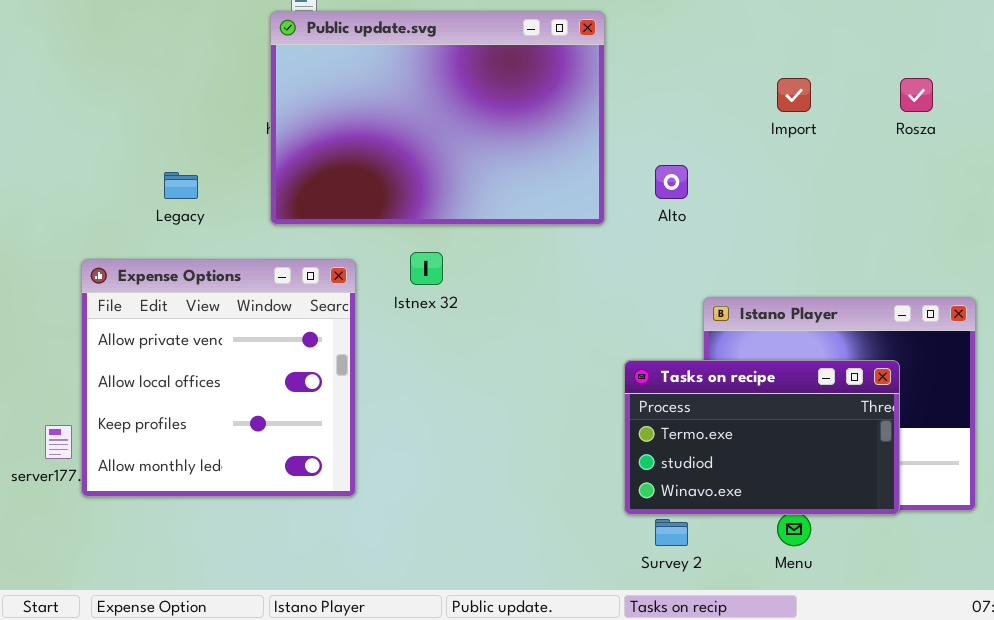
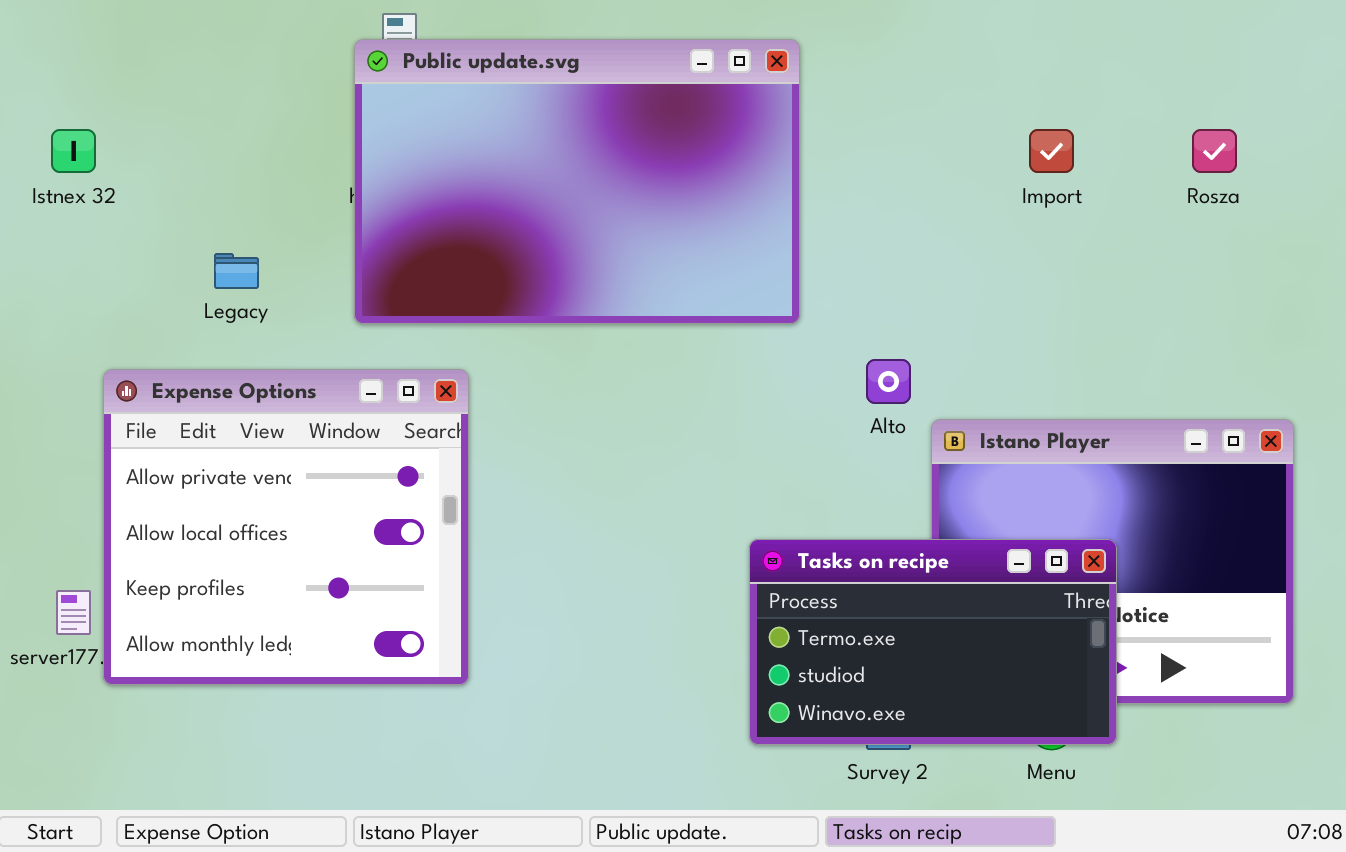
Alto: [655,165,688,199] -> [866,359,911,404], moved
Istnex 32: [410,252,443,285] -> [51,129,96,173], moved
Tasks on recipe: [624,360,900,515] -> [749,539,1117,745], moved

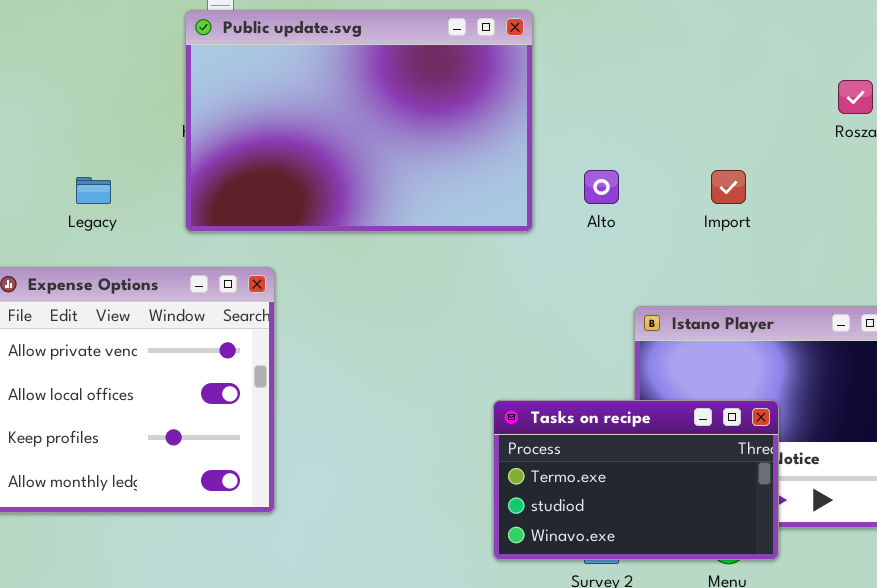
Import: [1029,129,1074,173] -> [711,170,746,204], moved
Alto: [866,359,911,404] -> [584,170,619,204], moved

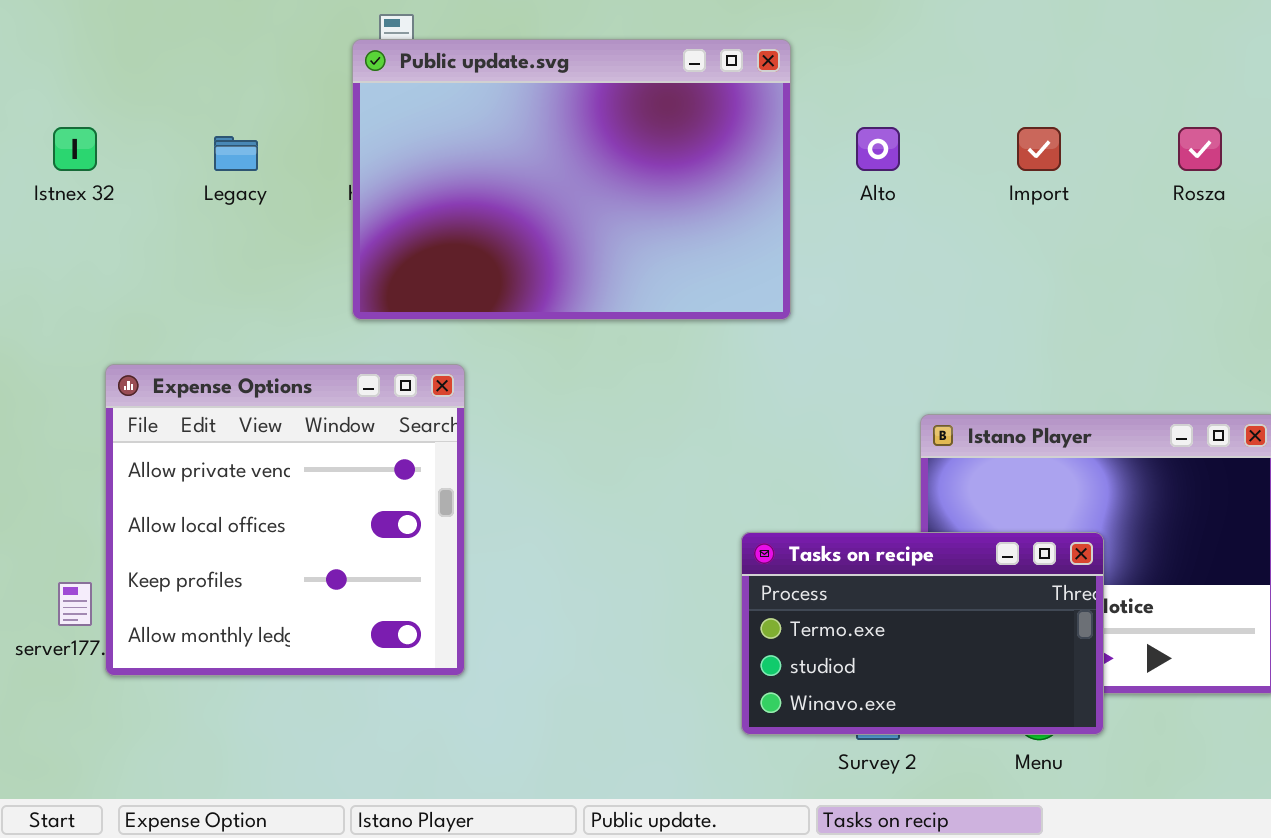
Alto: [584,170,619,204] -> [856,127,900,171], moved
Import: [711,170,746,204] -> [1017,127,1061,171], moved
Legacy: [76,177,111,204] -> [214,136,258,171], moved

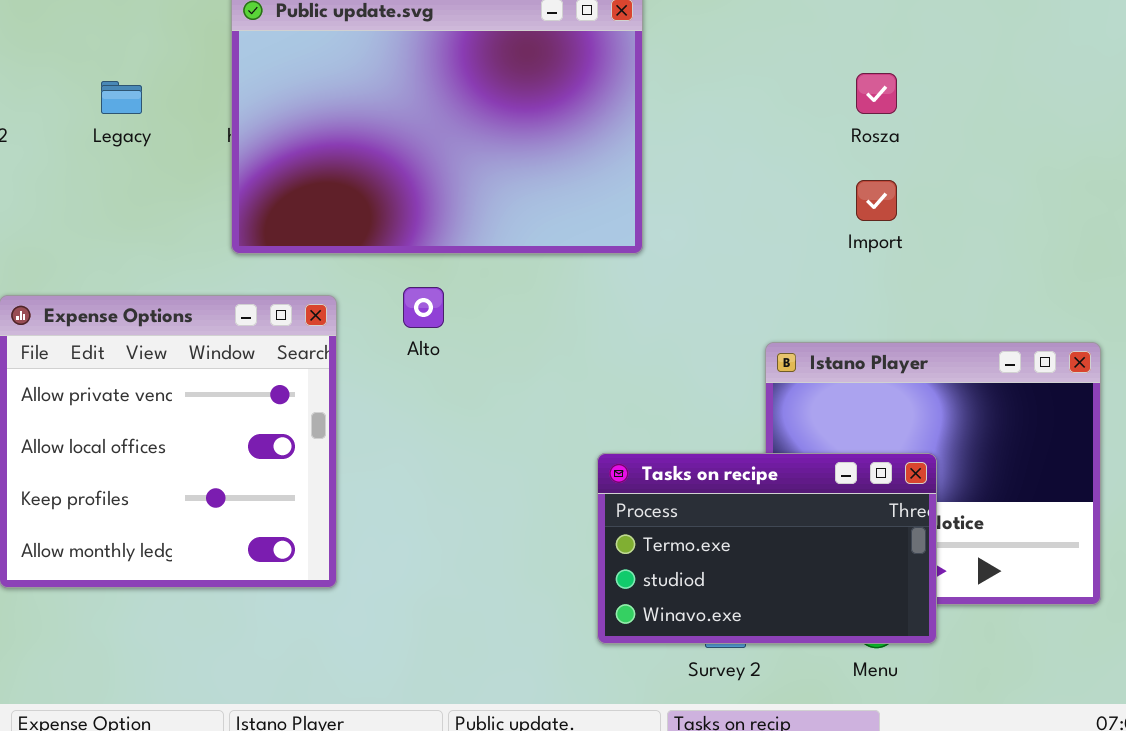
Alto: [856,127,900,171] -> [403,287,444,328], moved
Import: [1017,127,1061,171] -> [856,180,897,221], moved
Rosza: [1178,127,1222,171] -> [856,73,897,114], moved

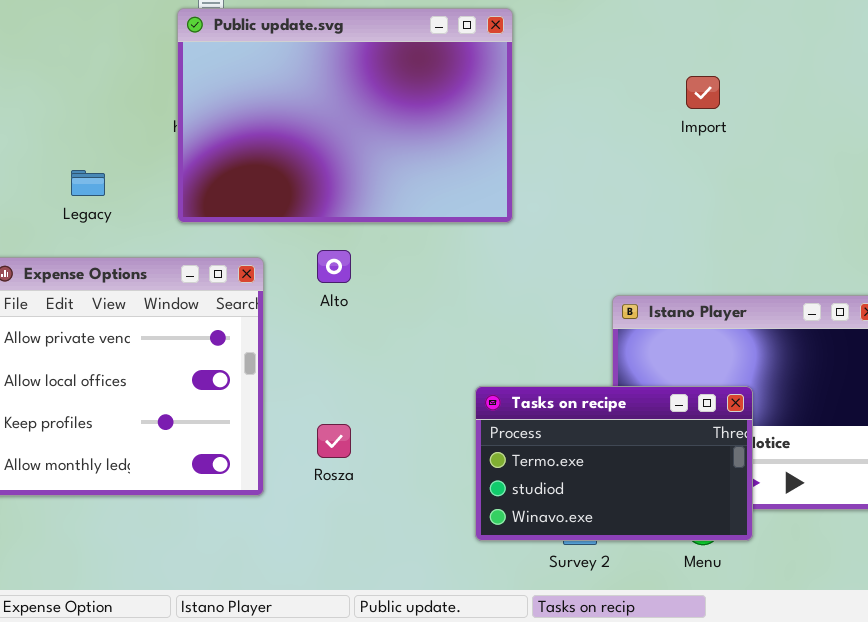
Rosza: [856,73,897,114] -> [317,424,351,458], moved
Legacy: [101,81,142,114] -> [71,170,105,196], moved
Import: [856,180,897,221] -> [686,76,720,109], moved

